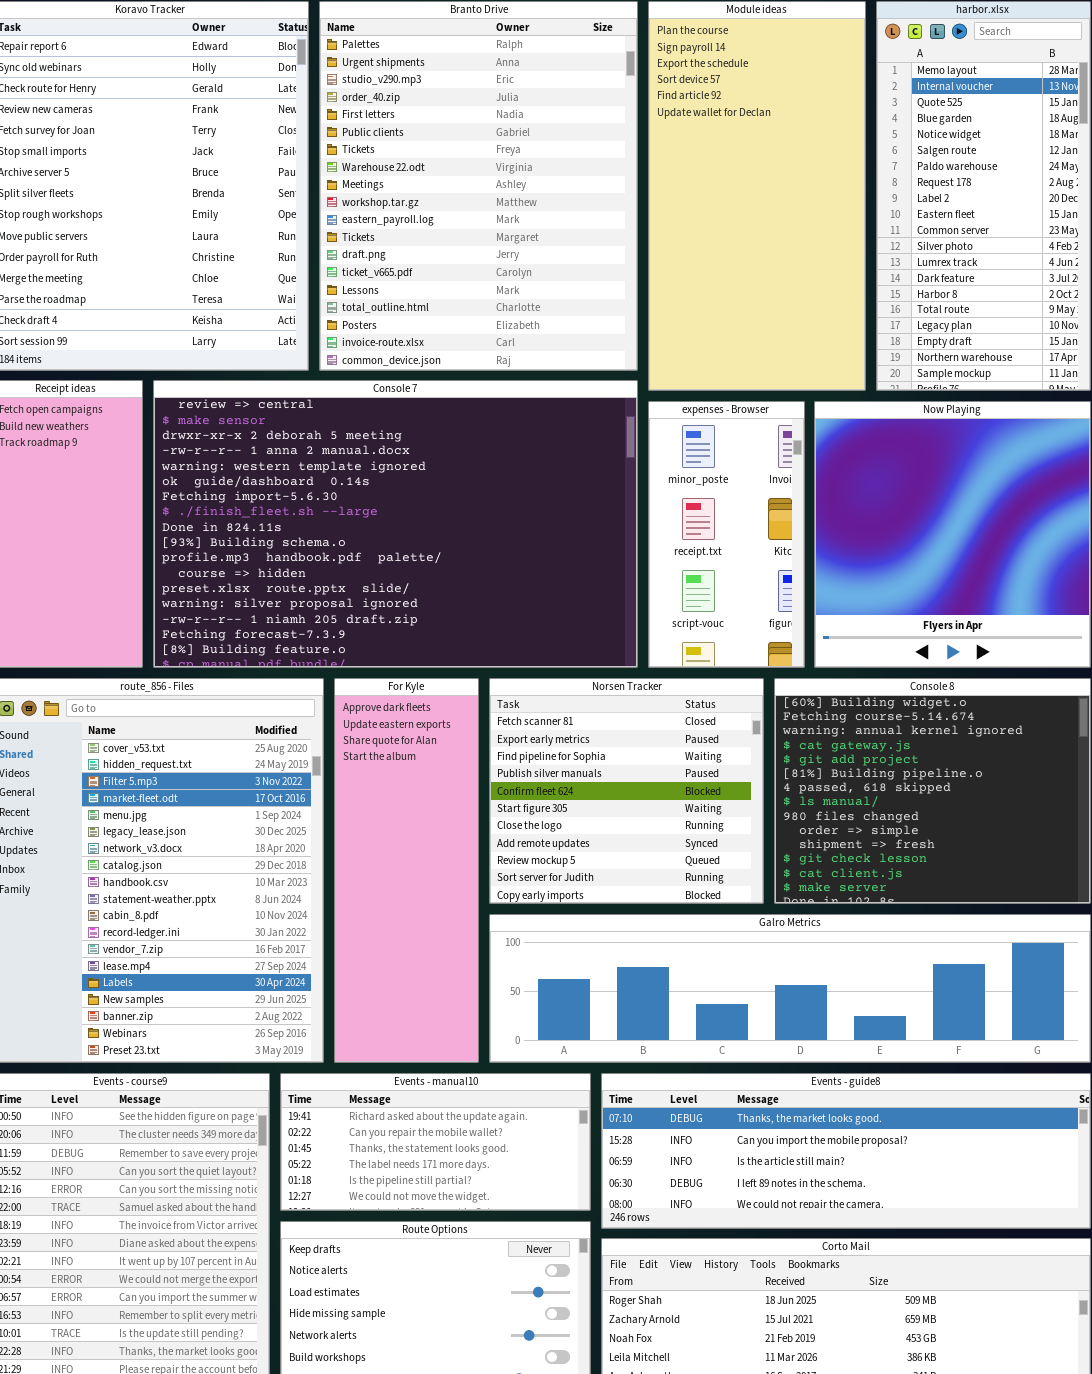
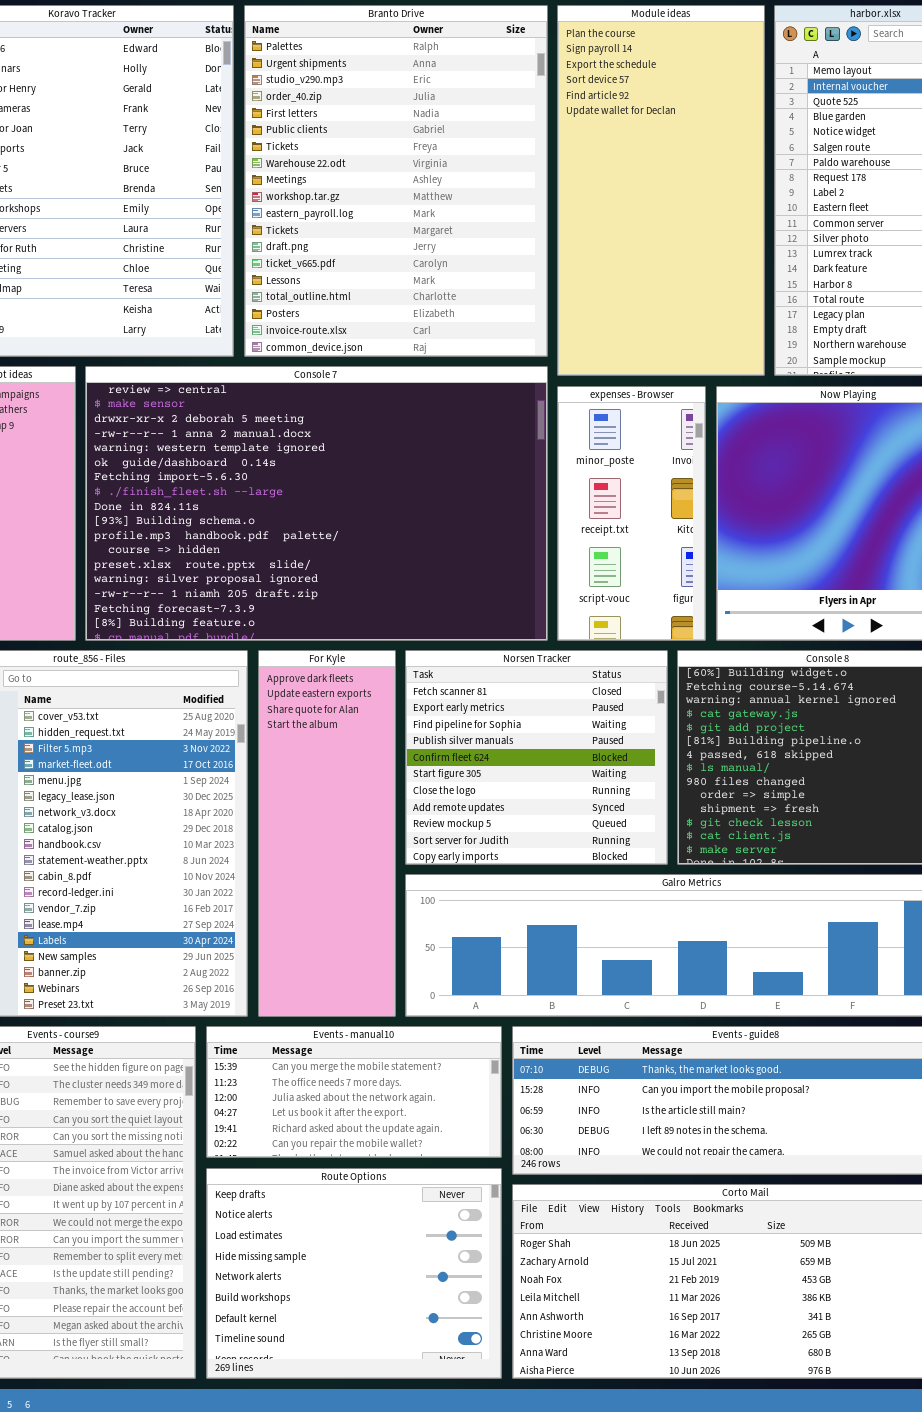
Events - manual10: [280,1073,591,1211] -> [206,1026,502,1158], scrolled up 4 rows

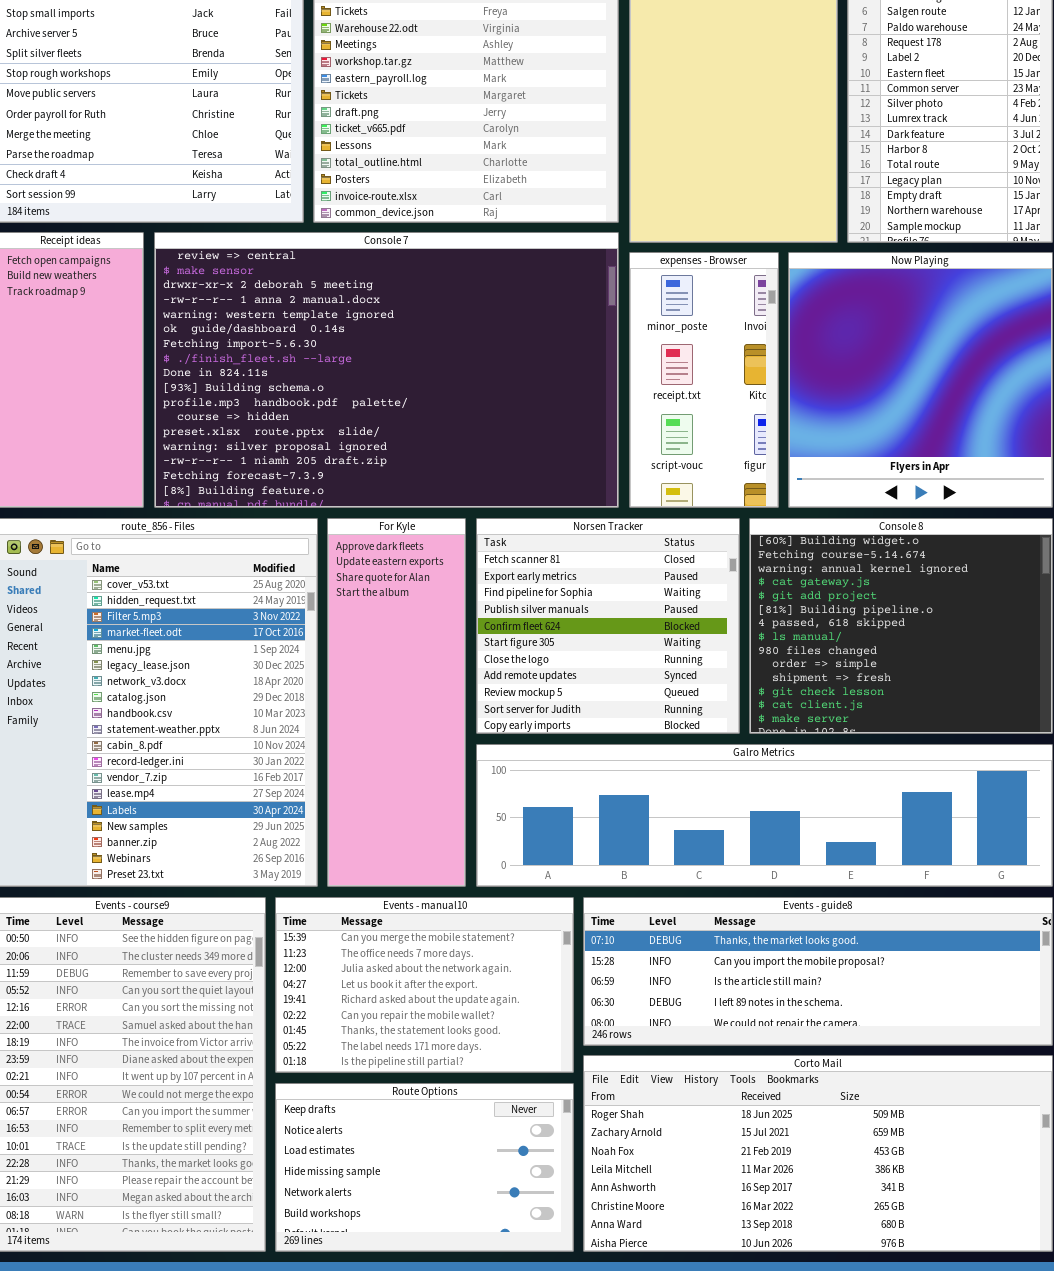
Events - manual10: [206,1026,502,1158] -> [275,897,574,1073], resized
Route Options: [206,1168,502,1379] -> [275,1083,574,1252], resized

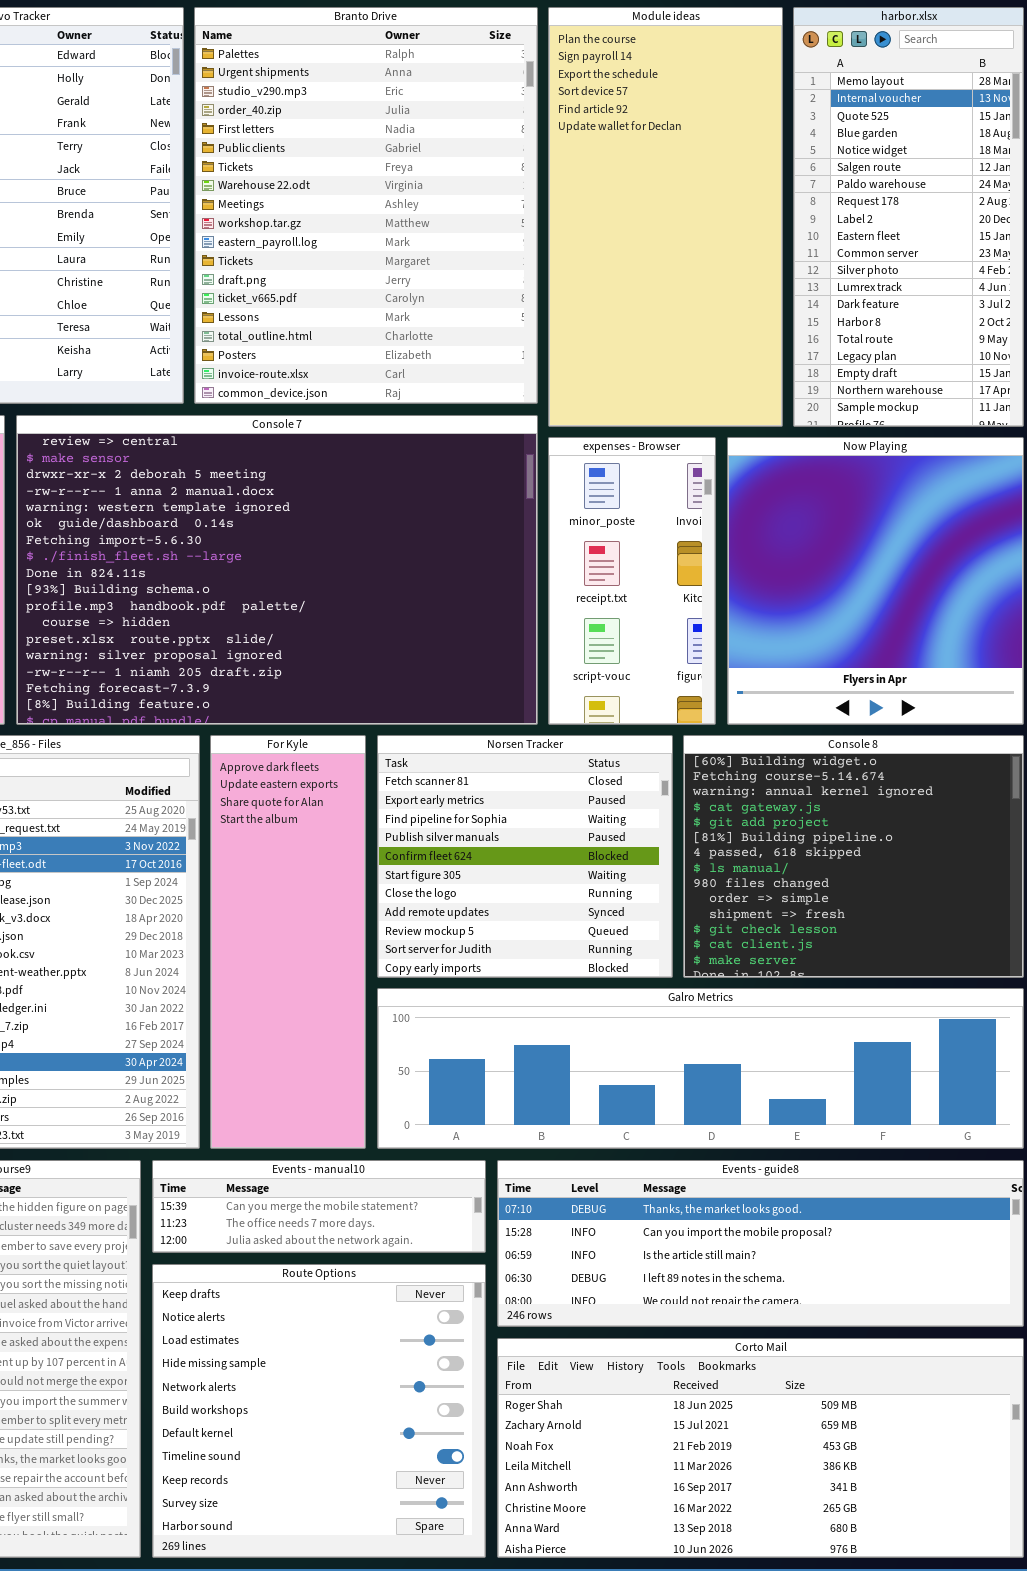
Events - manual10: [275,897,574,1073] -> [152,1160,486,1253], resized
Route Options: [275,1083,574,1252] -> [152,1264,486,1558], resized

